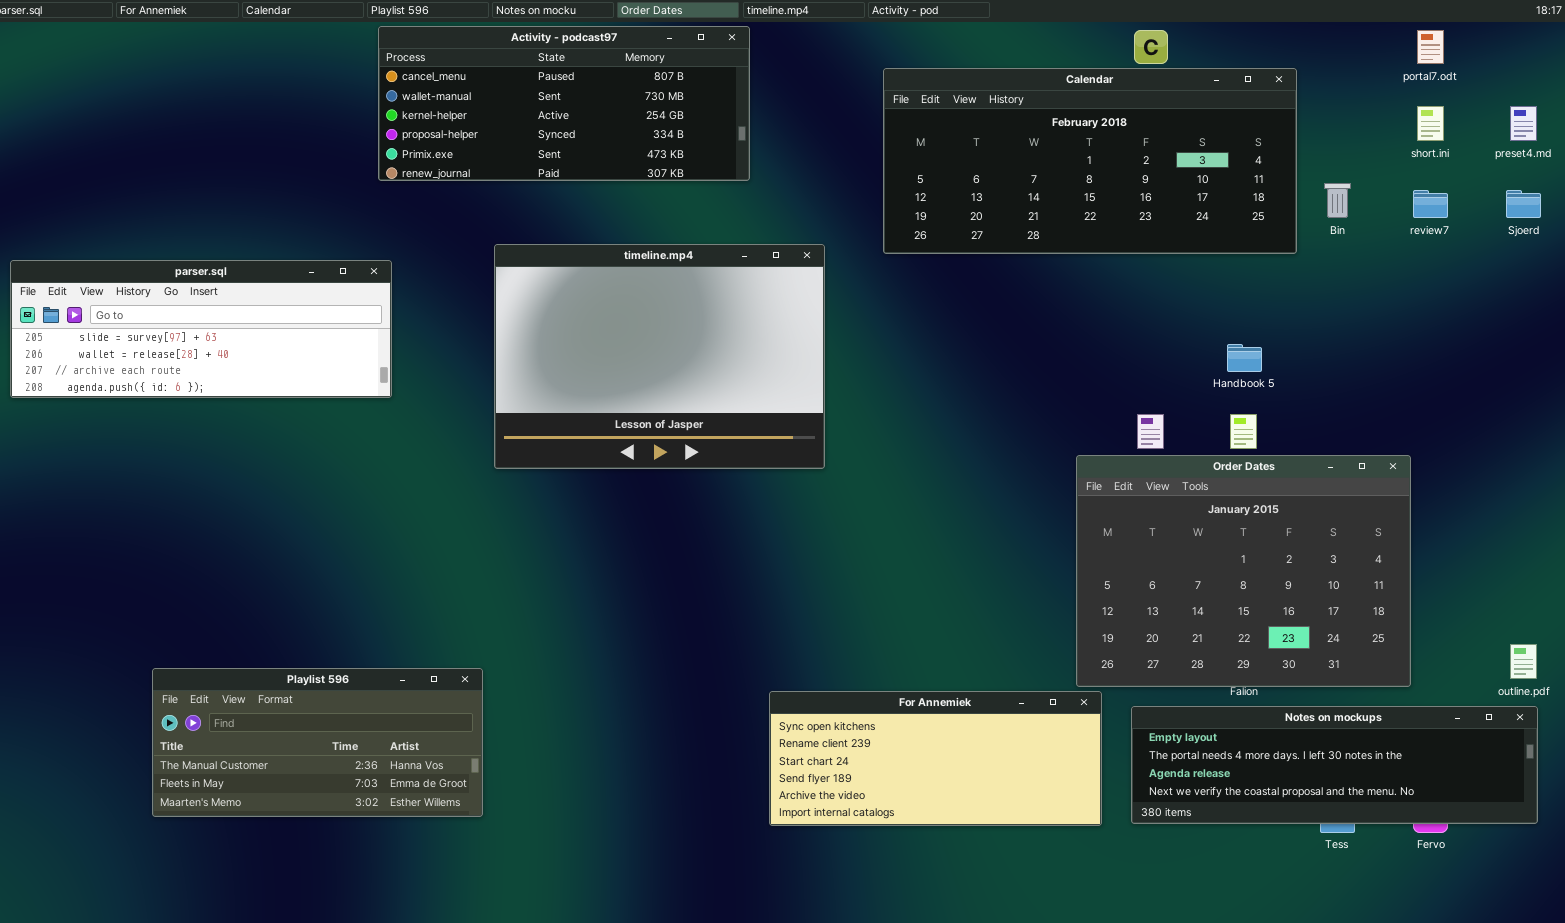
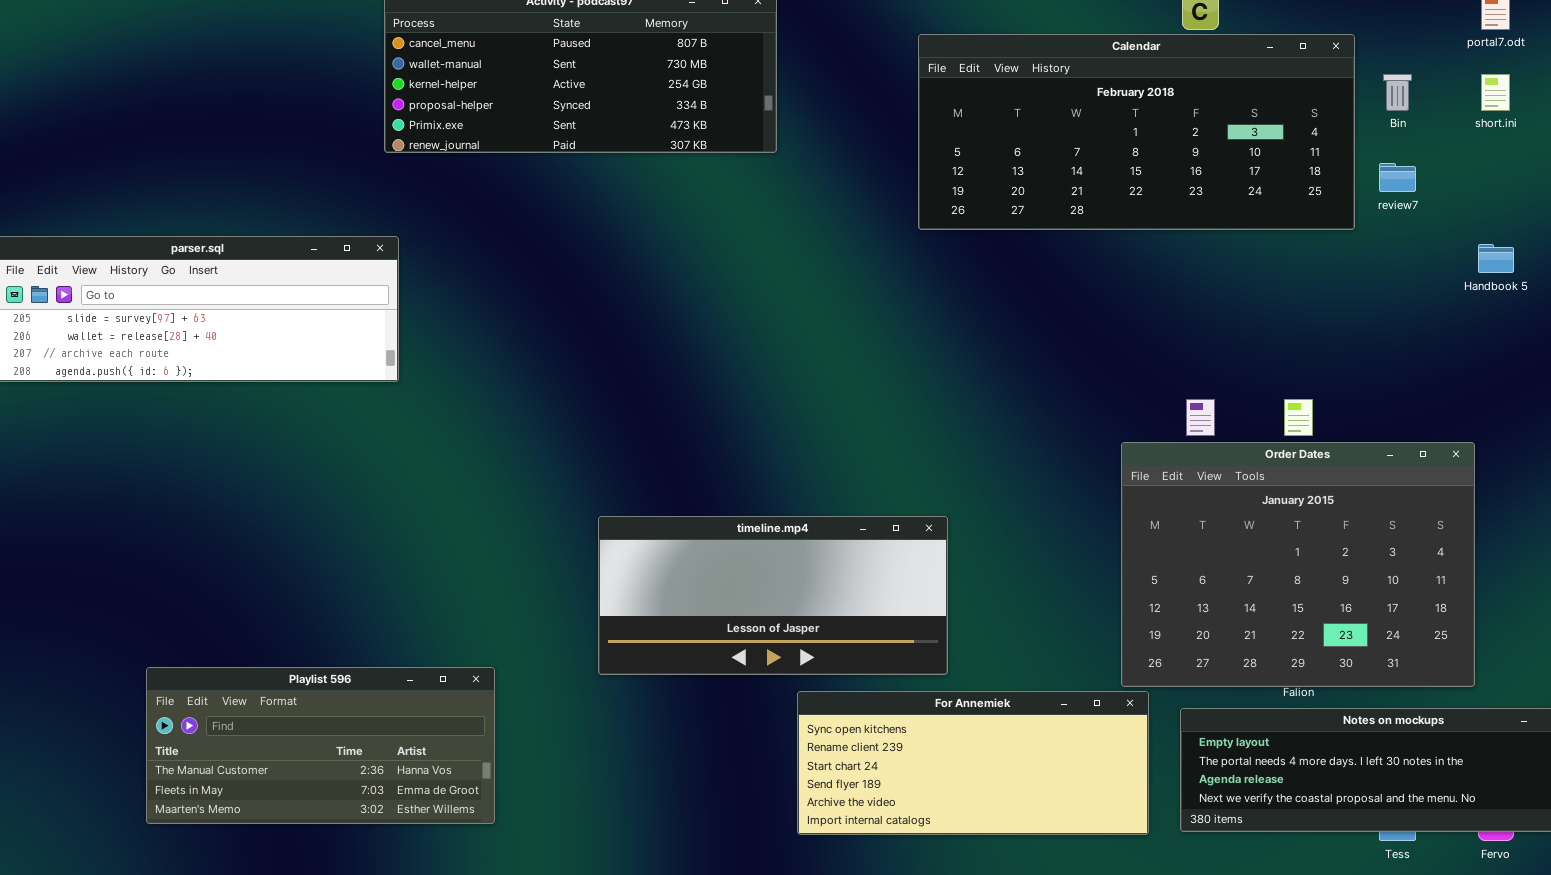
Bin: [1324,183,1351,218] -> [1383,74,1412,111], moved
review7: [1413,190,1448,218] -> [1379,163,1416,192], moved
timeline.mp4: [494,244,825,469] -> [598,516,948,675], moved, resized
Handbook 5: [1227,344,1262,372] -> [1478,244,1514,273], moved

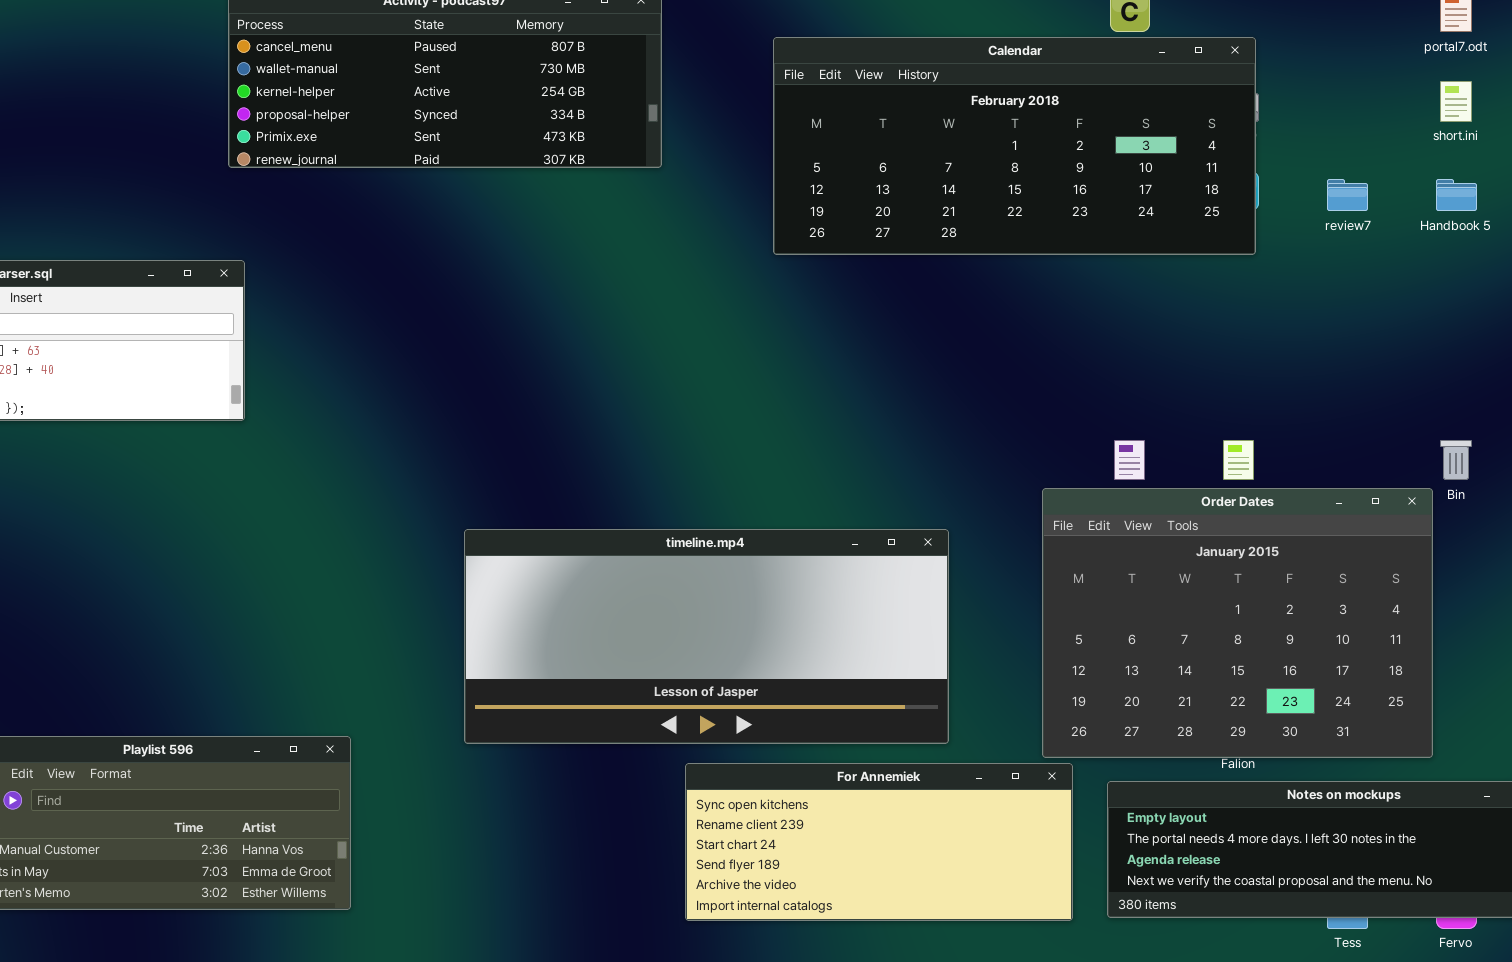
Calendar: [918,34,1355,230] -> [773,37,1256,255], moved
Bin: [1383,74,1412,111] -> [1440,440,1472,480], moved
Handbook 5: [1478,244,1514,273] -> [1436,179,1477,211], moved
timeline.mp4: [598,516,948,675] -> [464,529,949,744], resized

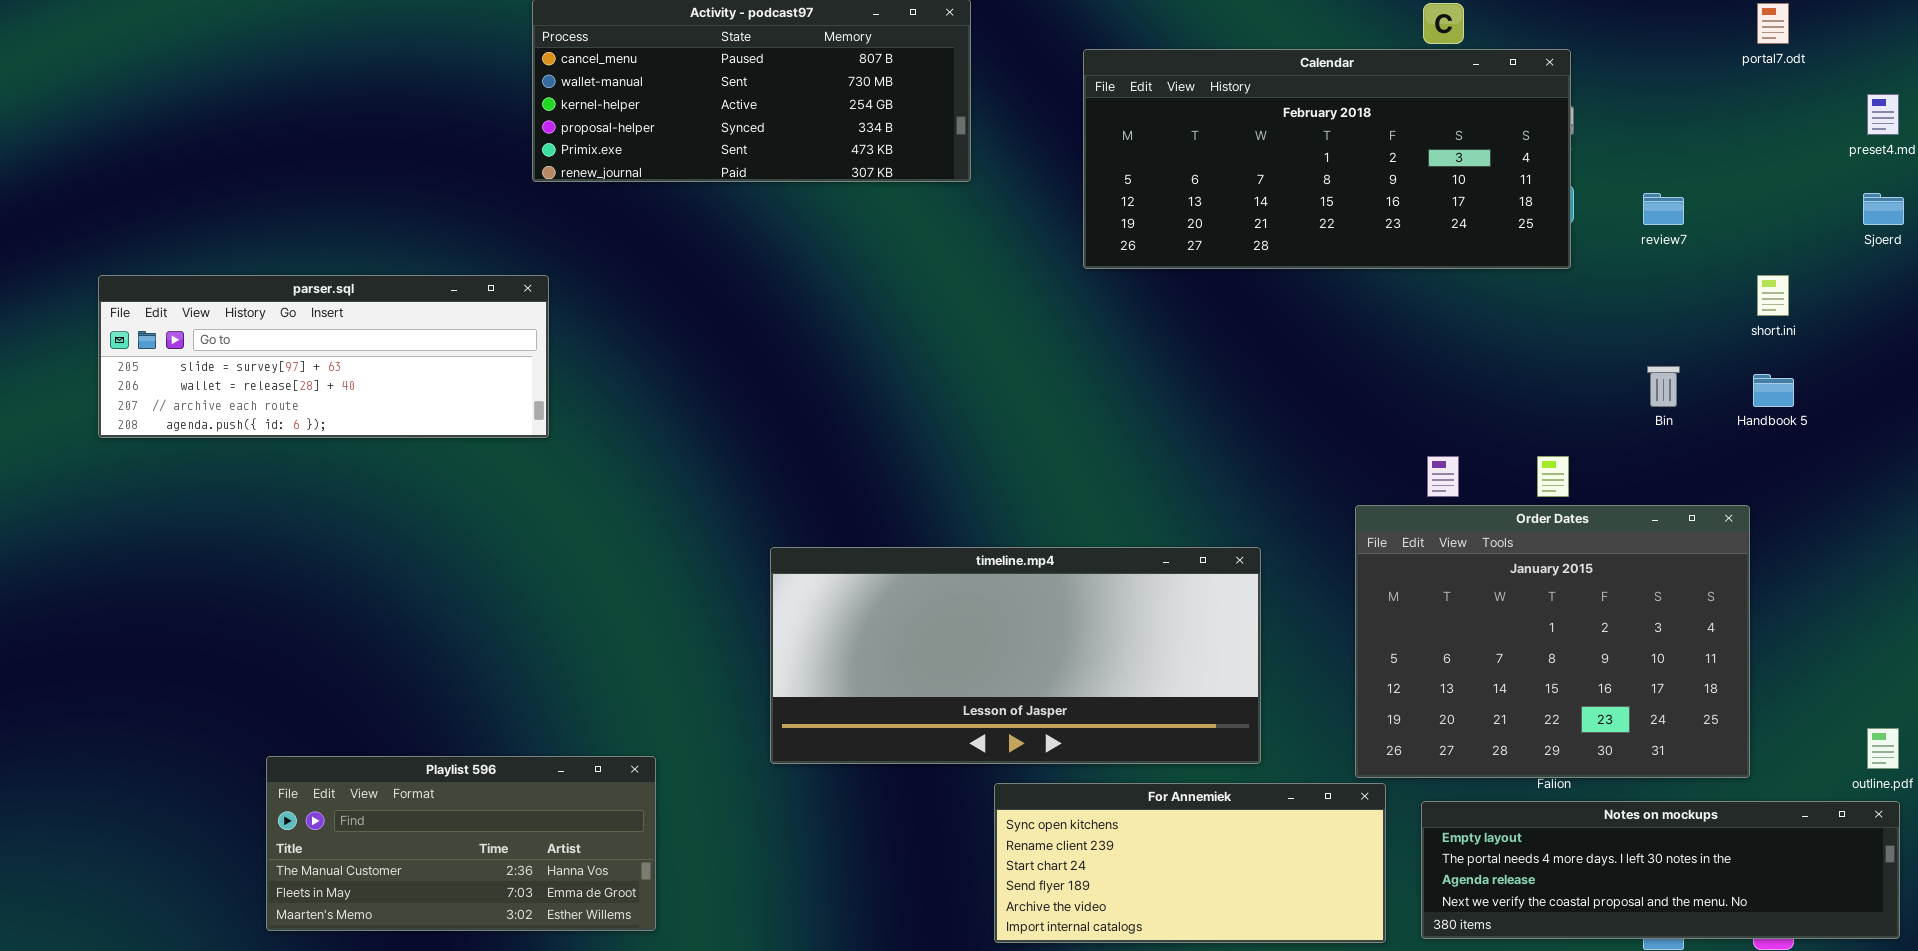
short.ini: [1440,81,1472,122] -> [1757,275,1789,316], moved
Handbook 5: [1436,179,1477,211] -> [1753,374,1794,407], moved
Bin: [1440,440,1472,480] -> [1647,366,1680,407], moved

